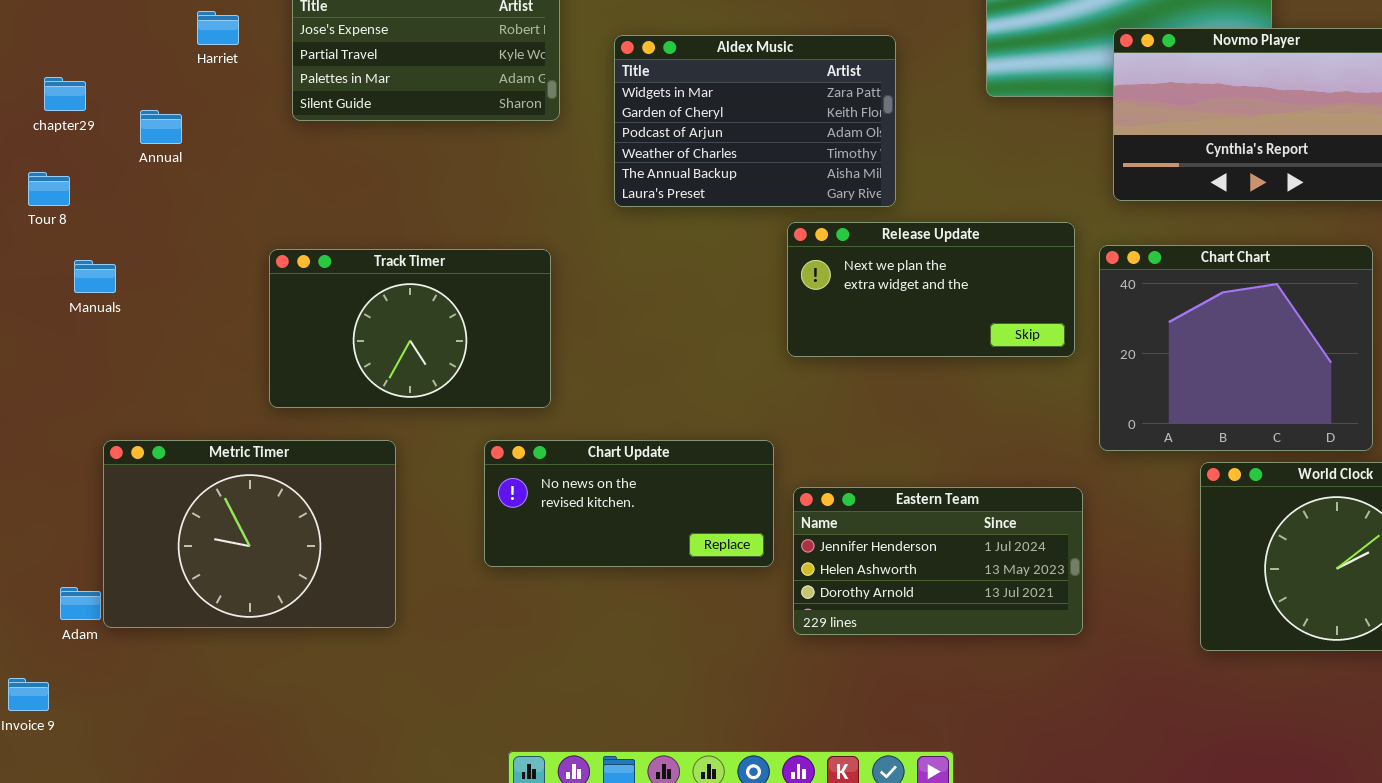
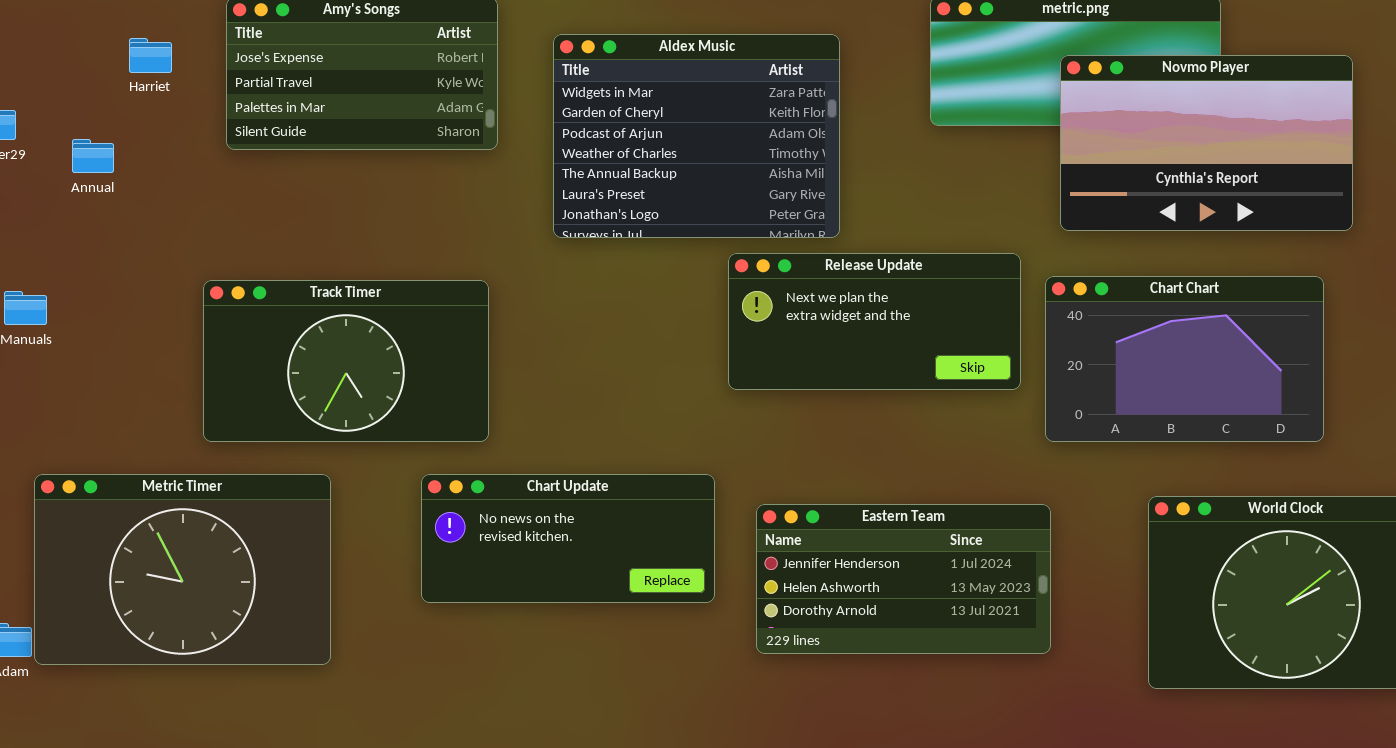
Aldex Music: [614,35,896,207] -> [553,34,840,238], resized
Chart Chart: [1099,245,1373,451] -> [1045,276,1324,442], resized
Eastern Team: [793,487,1083,635] -> [756,504,1051,654], moved

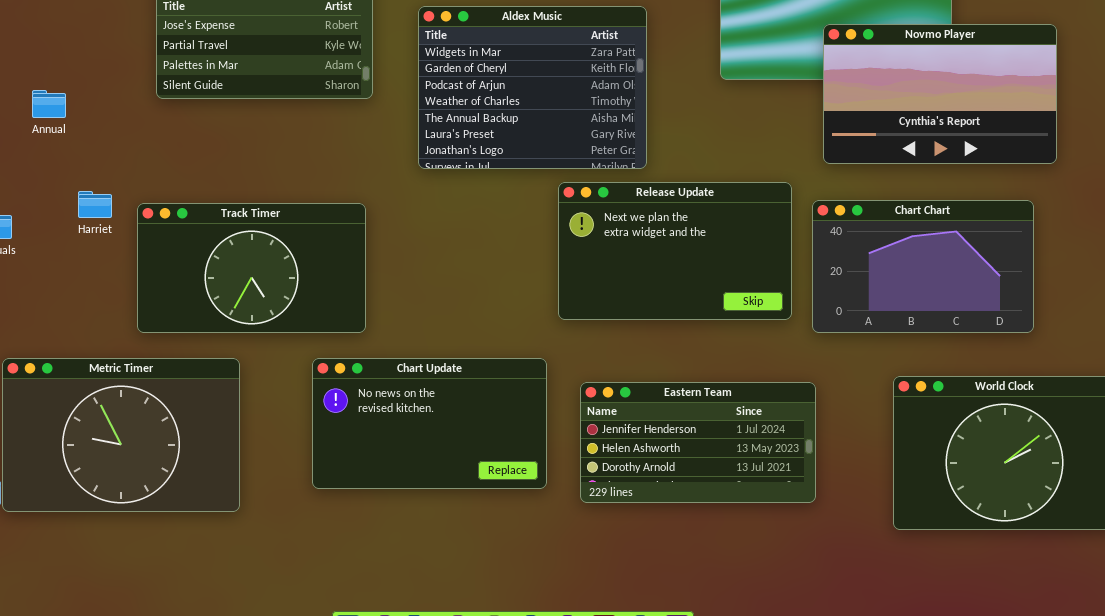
Harriet: [129,38,172,73] -> [78,191,112,218], moved
Release Update: [728,253,1021,390] -> [558,182,792,320], resized
Chart Update: [421,474,715,603] -> [312,358,547,489], resized

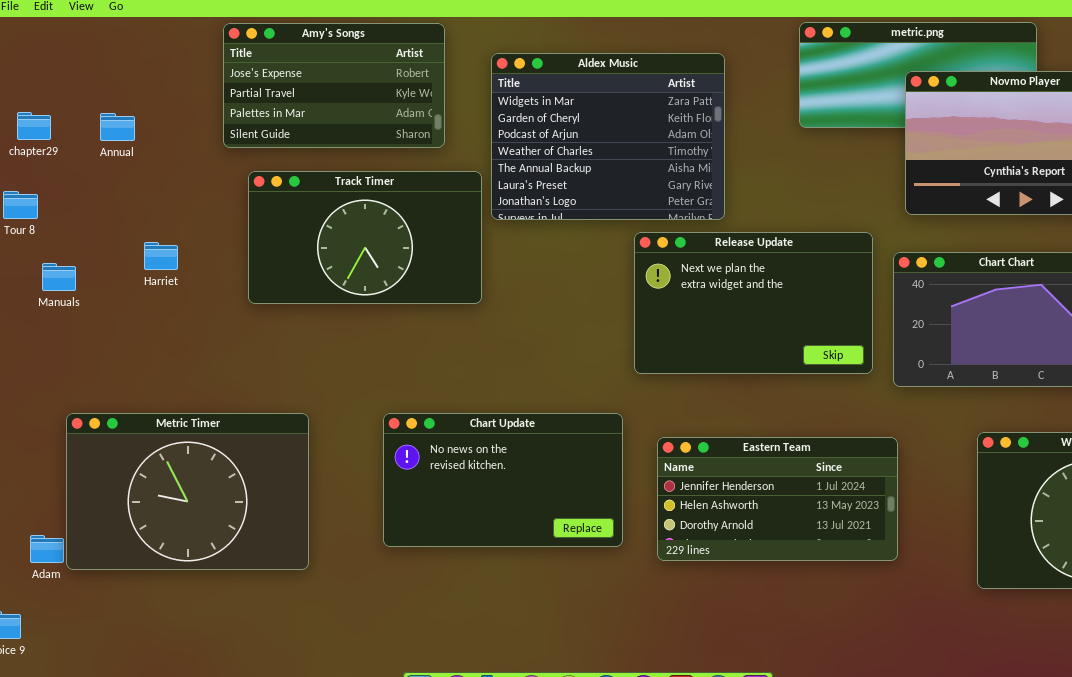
Annual: [32,90,66,118] -> [100,113,135,141], moved
Track Timer: [137,203,366,333] -> [248,171,482,304], moved

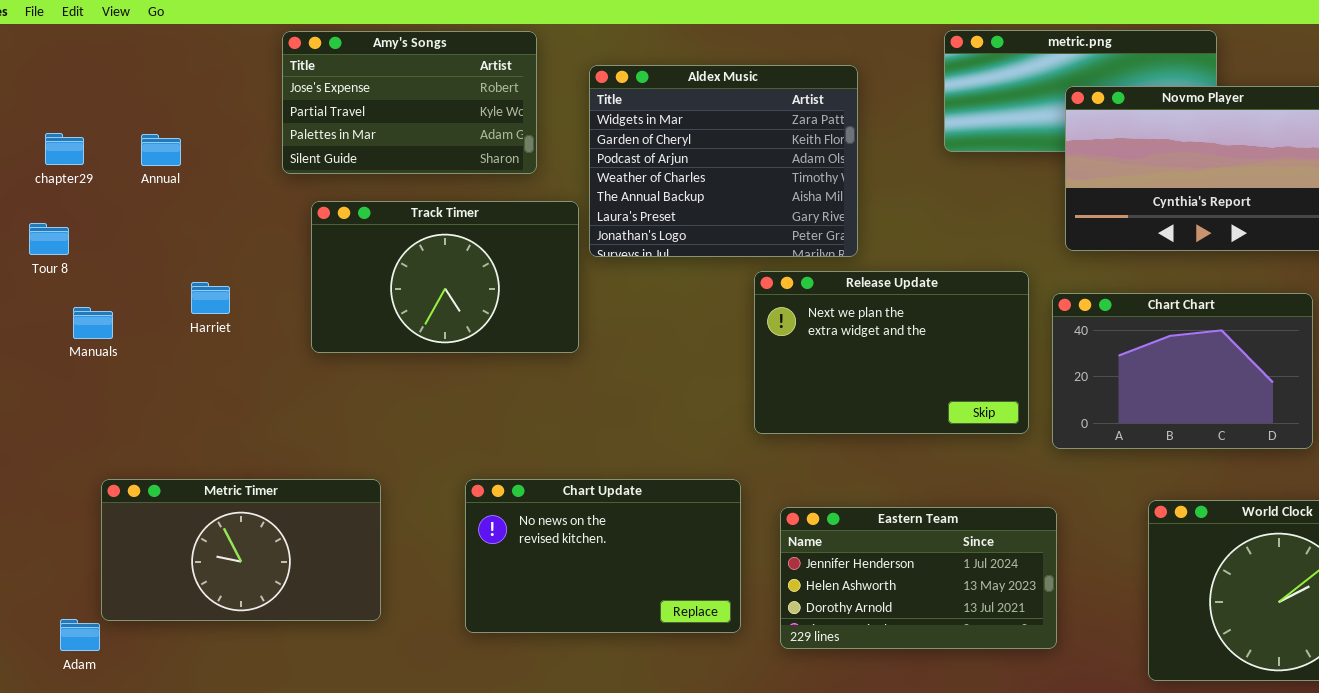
Metric Timer: [66,413,309,570] -> [101,479,381,621], resized

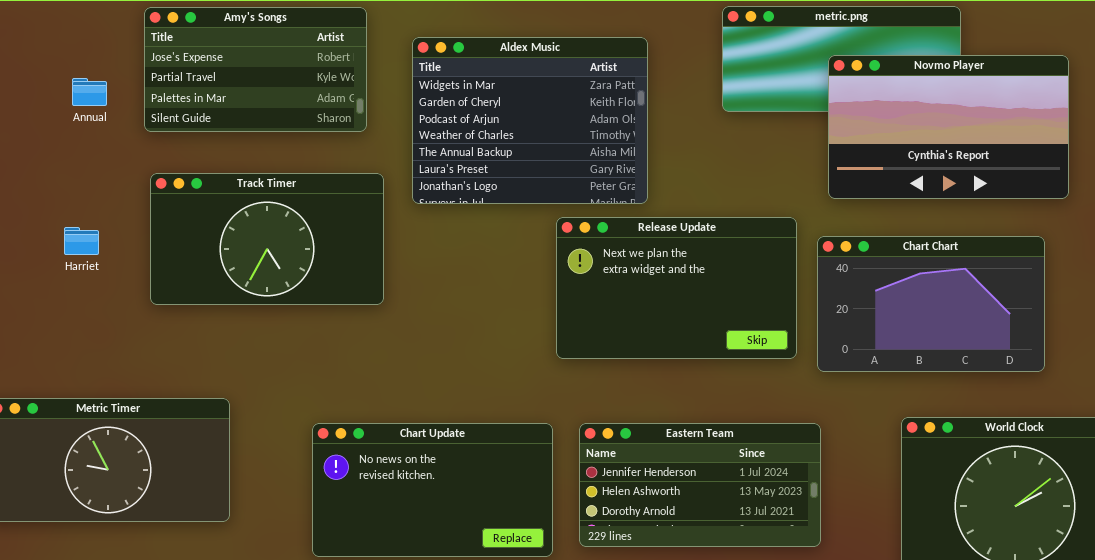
Annual: [141,134,181,166] -> [72,78,107,106], moved
Track Timer: [311,201,579,353] -> [150,173,384,305], moved
Chart Update: [465,479,741,633] -> [312,423,553,557], moved

